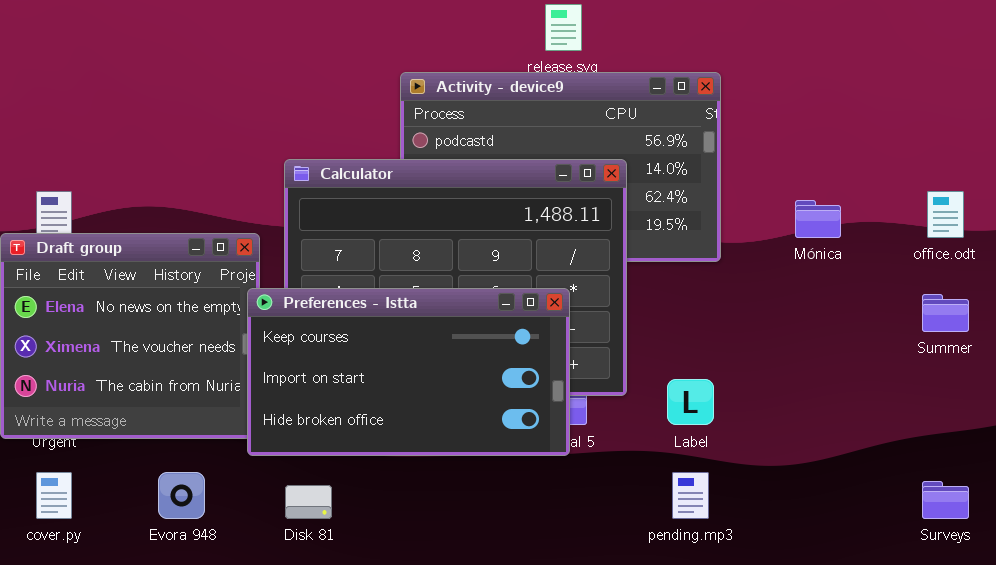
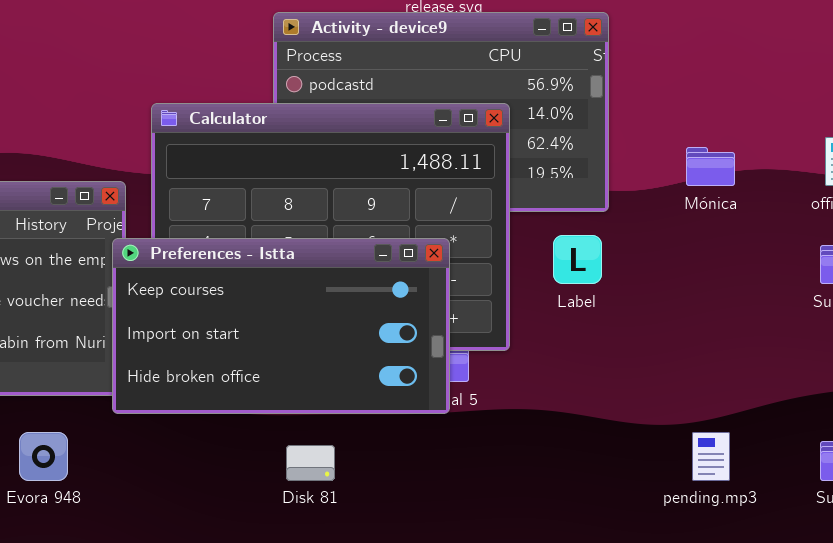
Label: [667,379,714,425] -> [553,235,602,284], moved
pending.mp3: [672,472,709,519] -> [692,432,730,481], moved
Disk 81: [285,485,332,519] -> [286,445,335,481], moved

